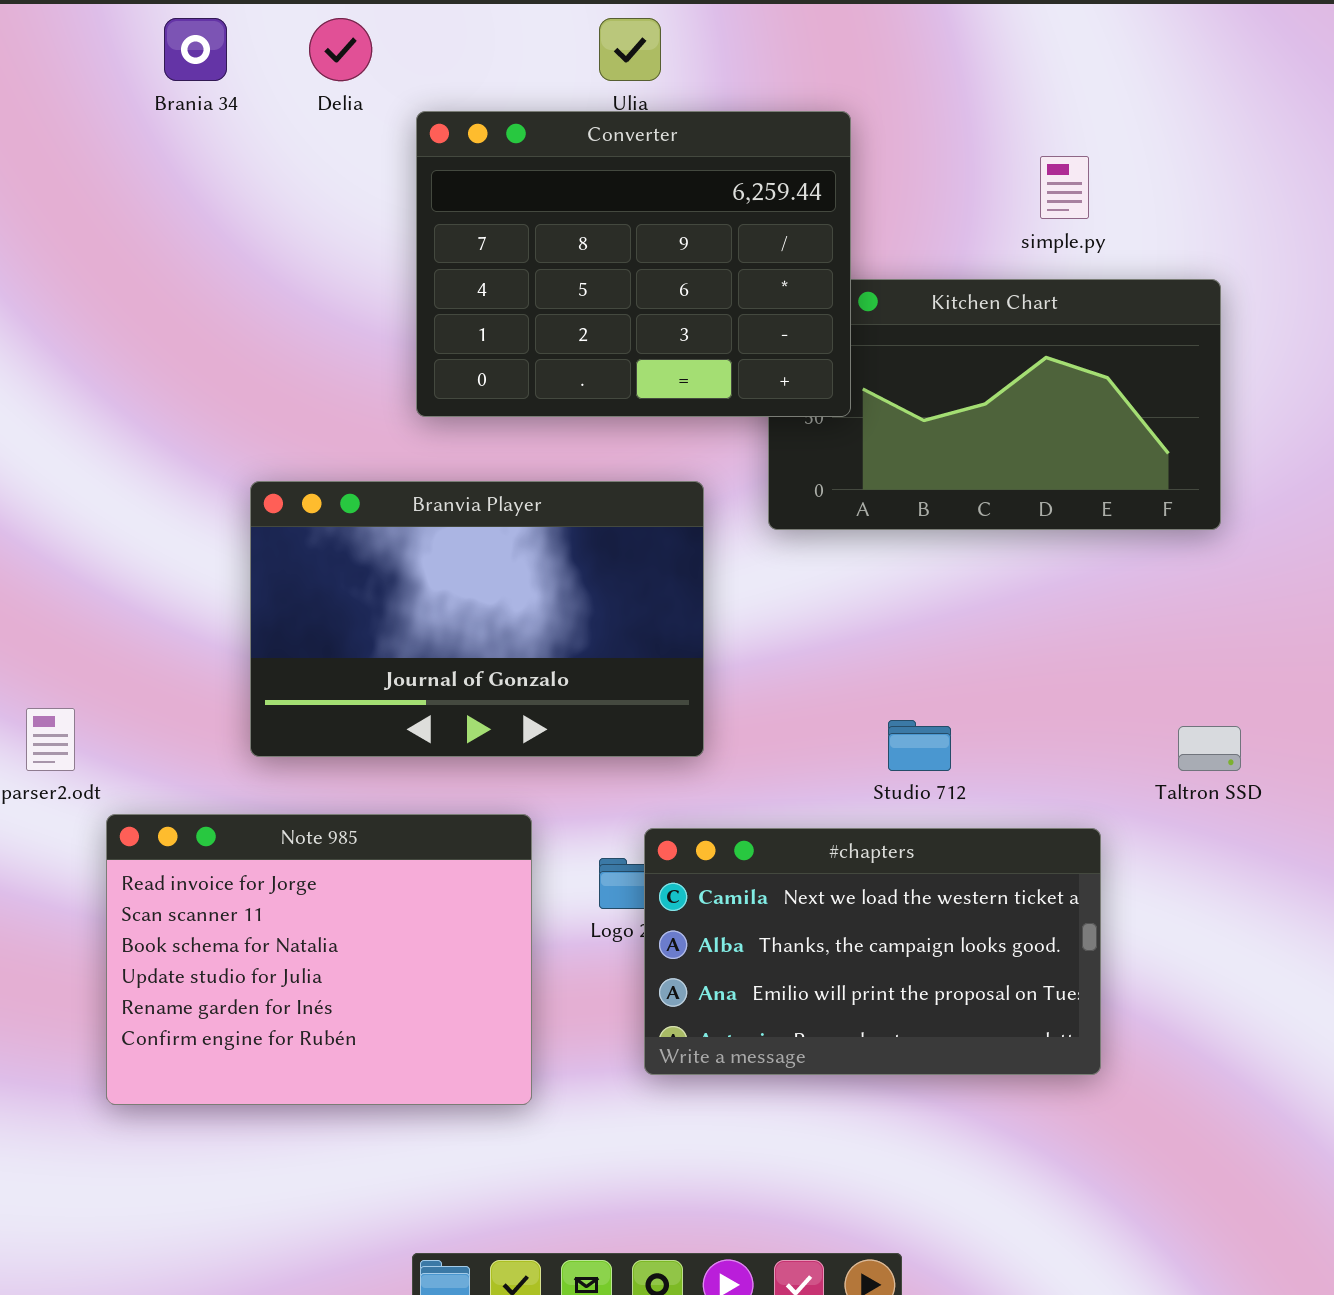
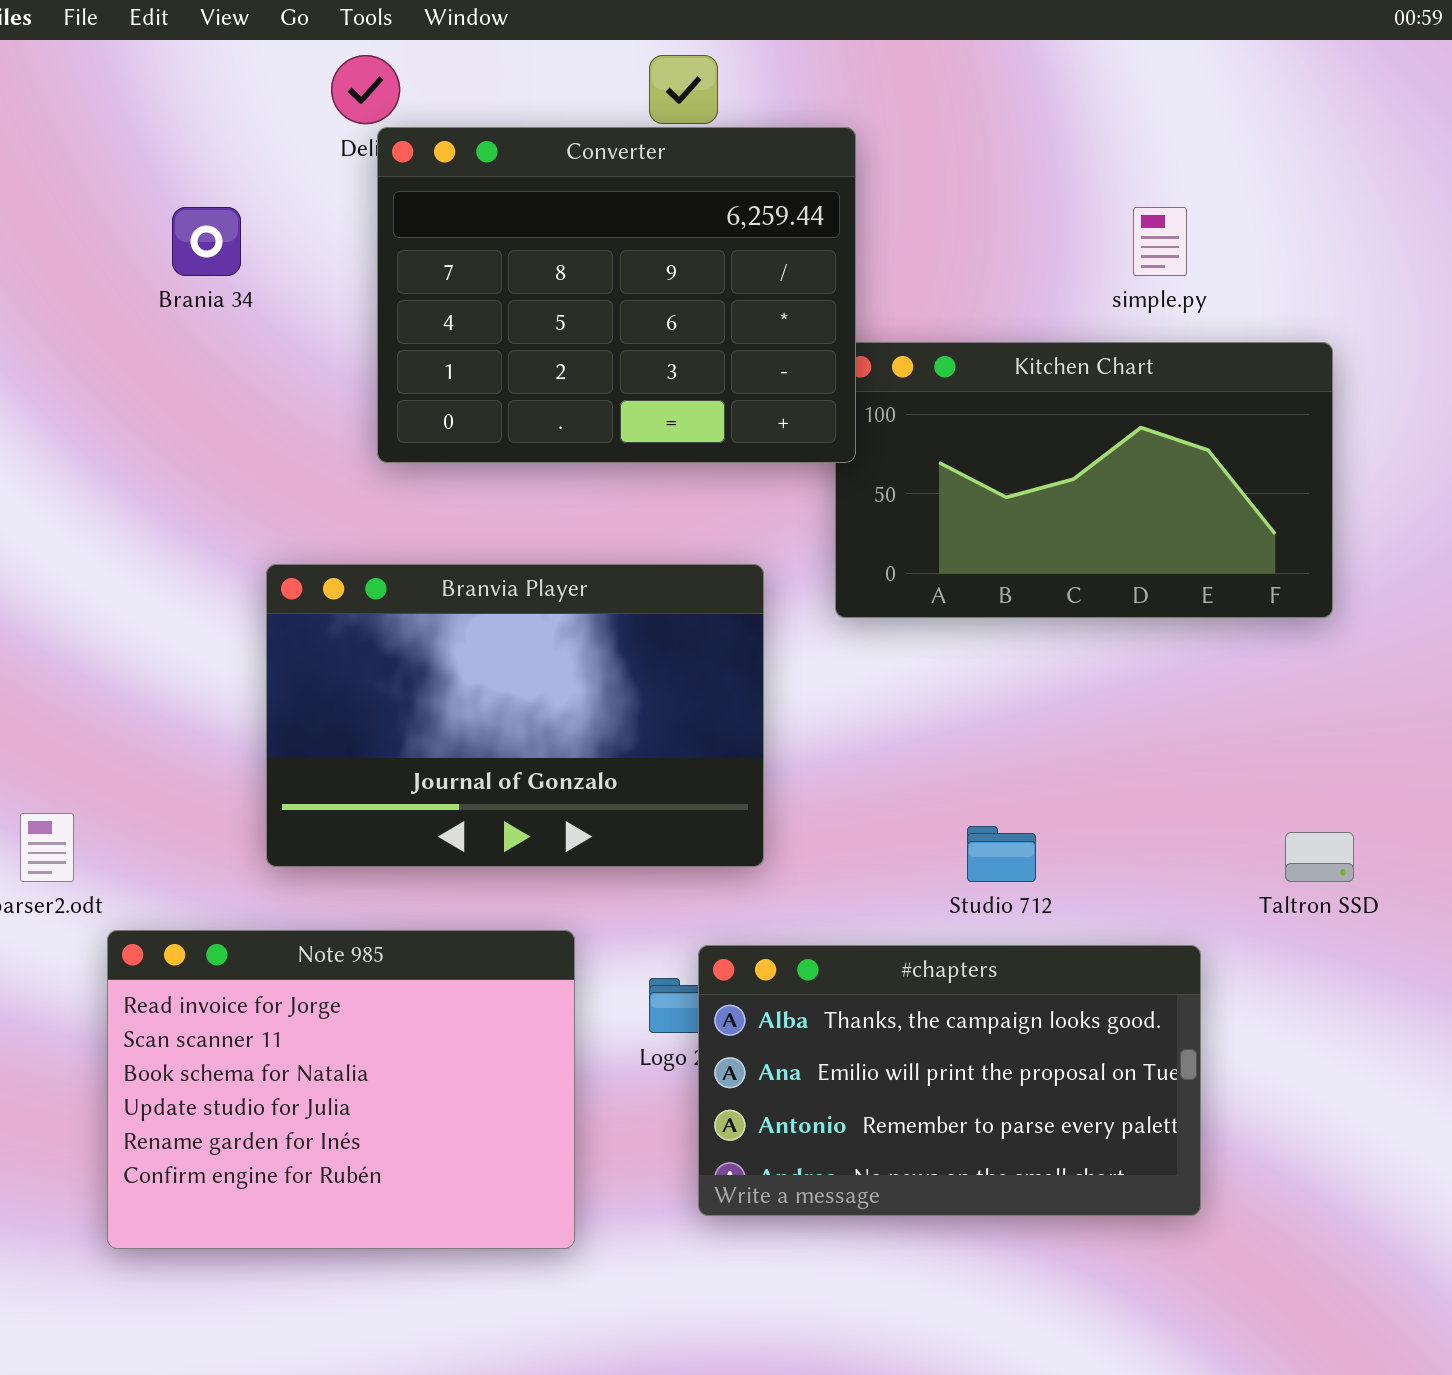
Brania 34: [164,18,227,81] -> [172,207,241,276], moved
Converter: [416,111,851,417] -> [377,127,856,463], moved
#chapters: [644,828,1101,1075] -> [698,945,1201,1216], scrolled down 1 row

